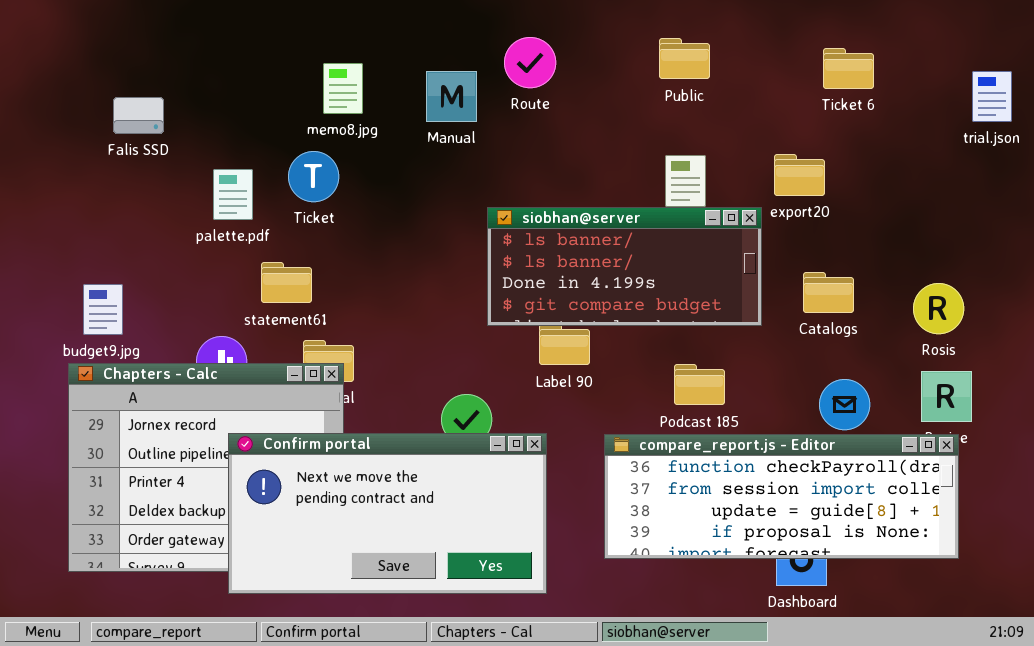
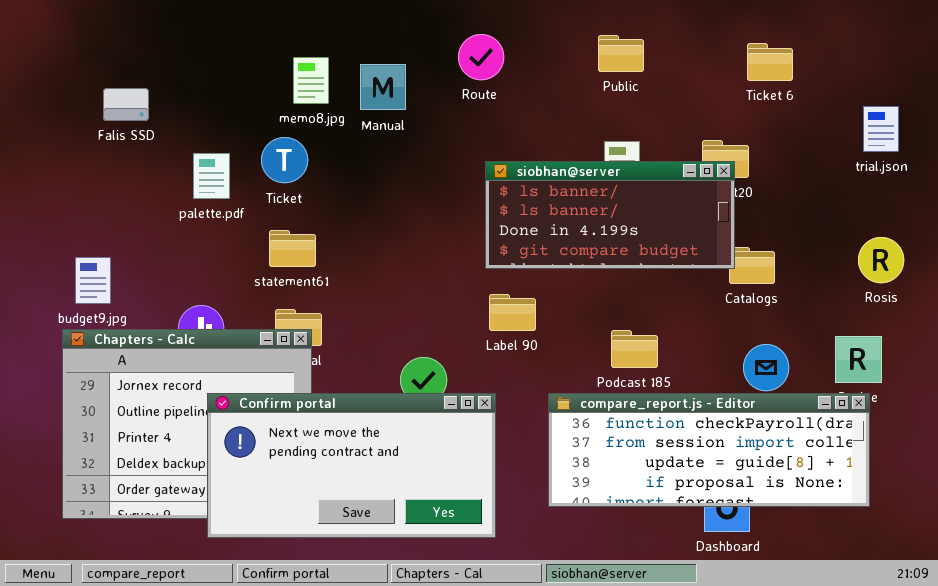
Manual: [426,71,477,122] -> [360,64,406,110], moved
trial.json: [972,71,1012,122] -> [863,106,899,152], moved
siobhan@server: [487,207,762,326] -> [485,161,735,269], moved
statement61: [261,262,312,303] -> [269,230,316,267], moved
Rosis: [913,283,964,334] -> [858,237,904,283], moved

